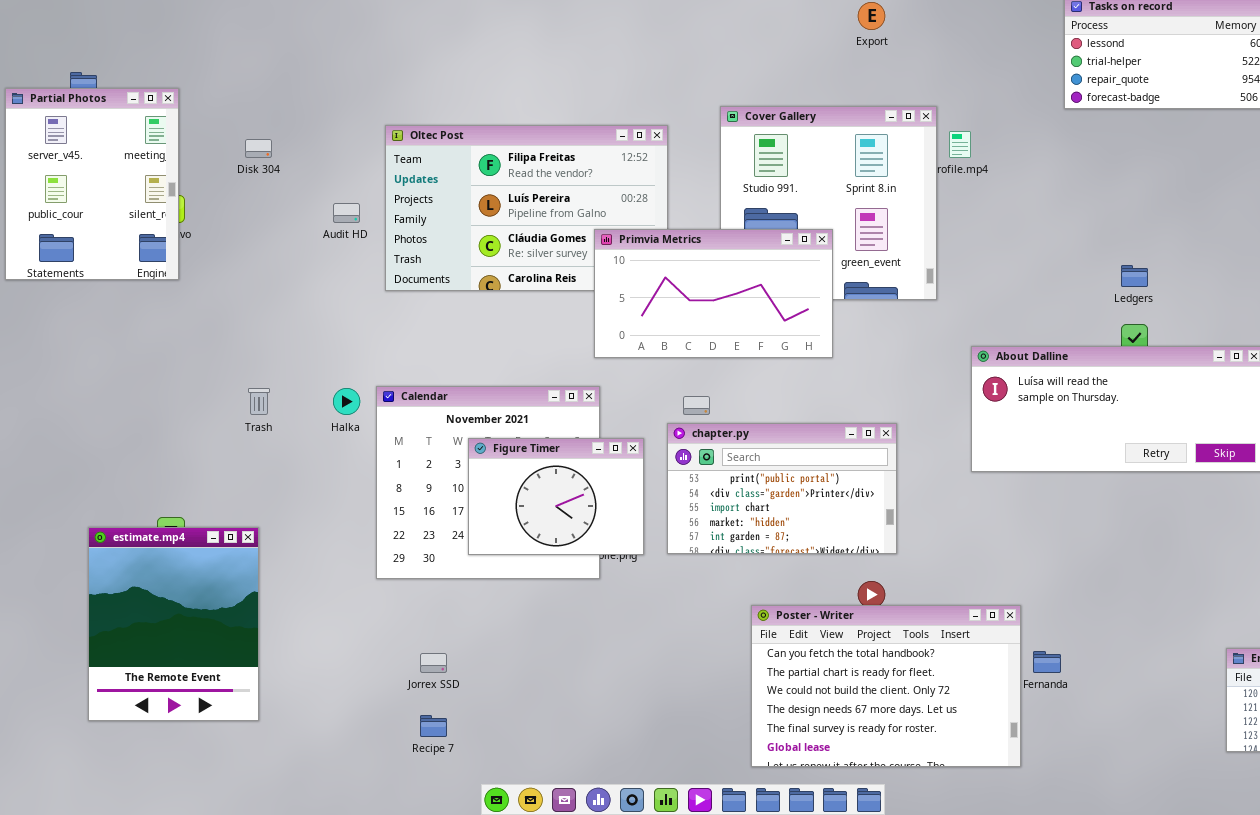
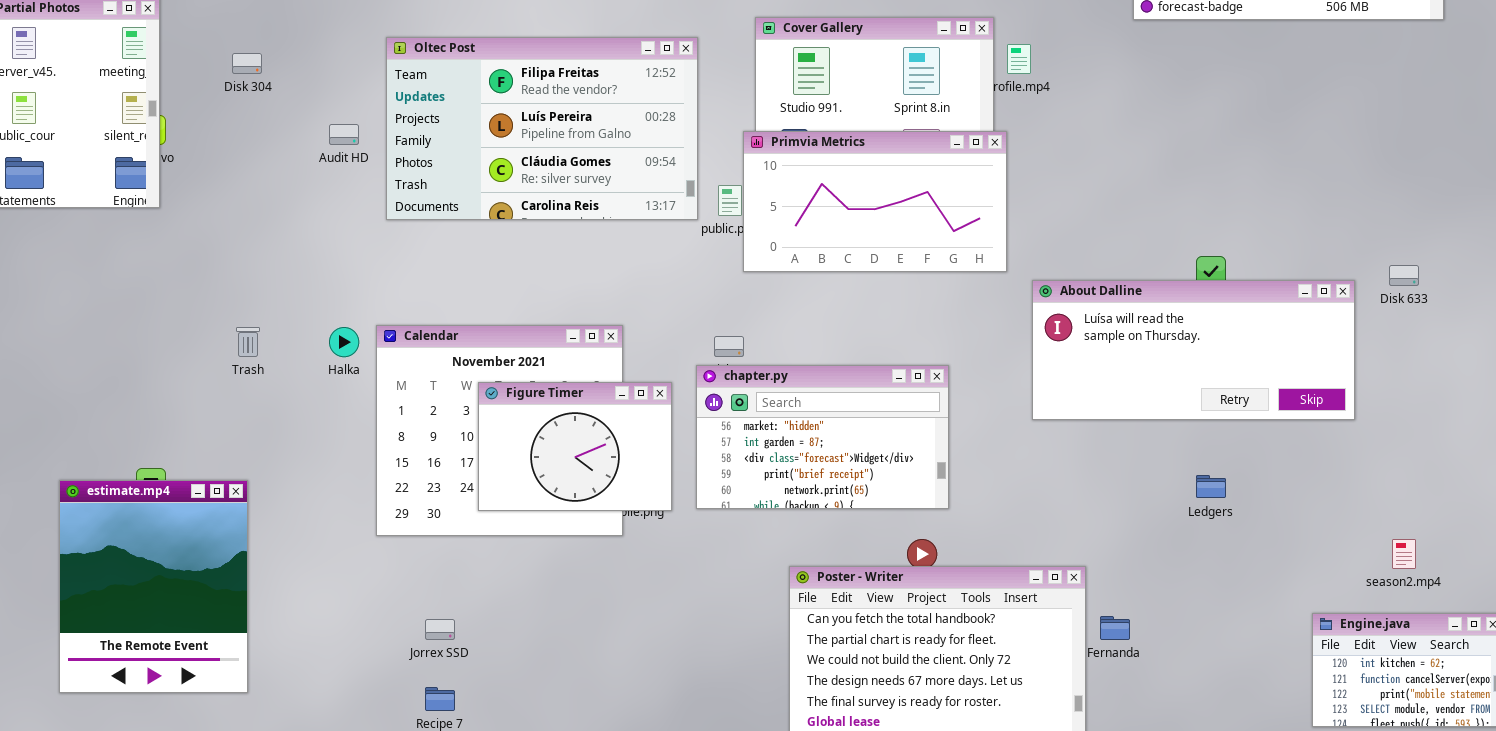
Primvia Metrics: [594,229,833,358] -> [743,131,1007,272], moved
Ledgers: [1121,265,1148,287] -> [1196,475,1226,498], moved
chapter.py: [667,423,897,554] -> [696,365,949,509], scrolled down 3 rows

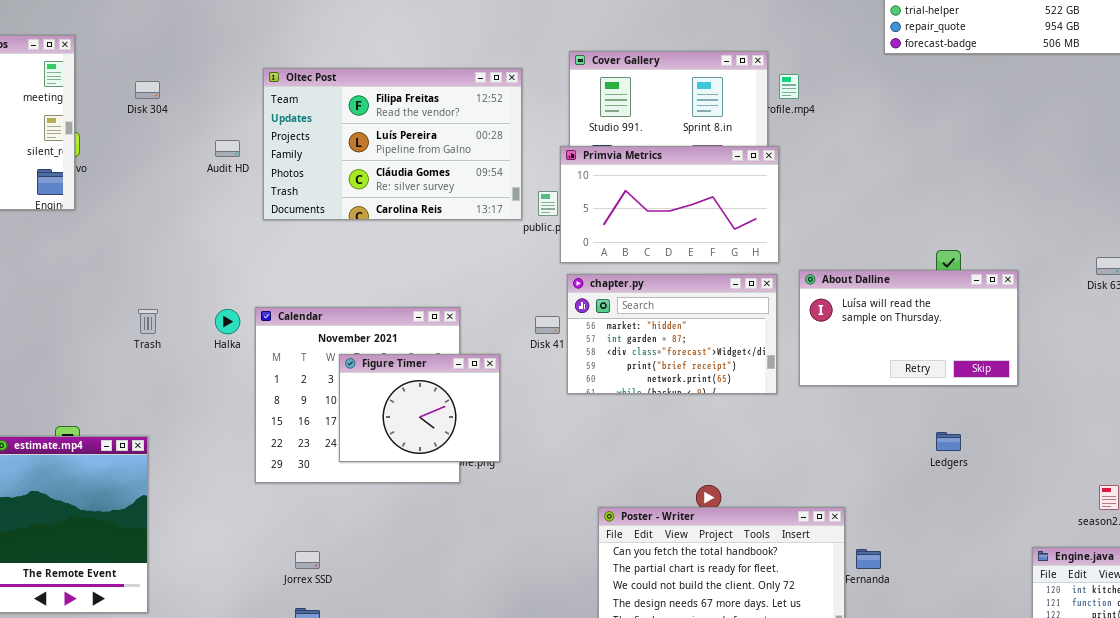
About Dalline: [1032,280,1355,420] -> [799,270,1018,386], resized
chapter.py: [696,365,949,509] -> [567,274,777,394], moved

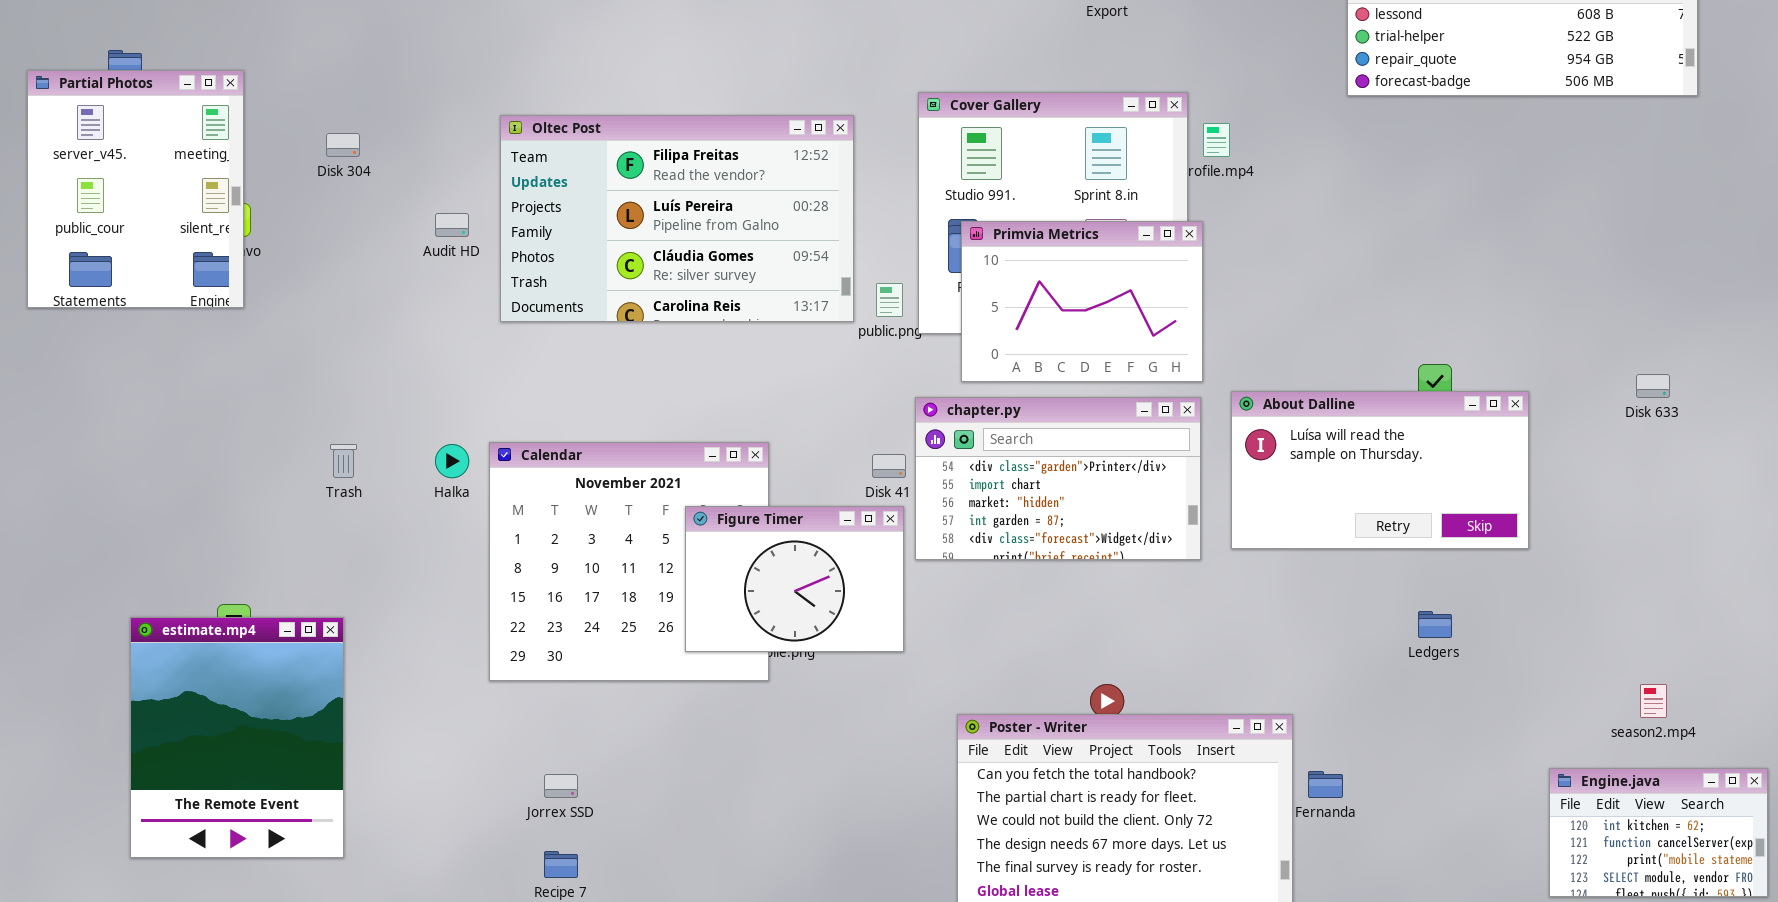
Primvia Metrics: [560,146,779,263] -> [961,221,1203,382], resized
chapter.py: [567,274,777,394] -> [915,397,1201,560], scrolled up 2 rows
Figure Timer: [339,354,500,462] -> [685,506,904,652], moved

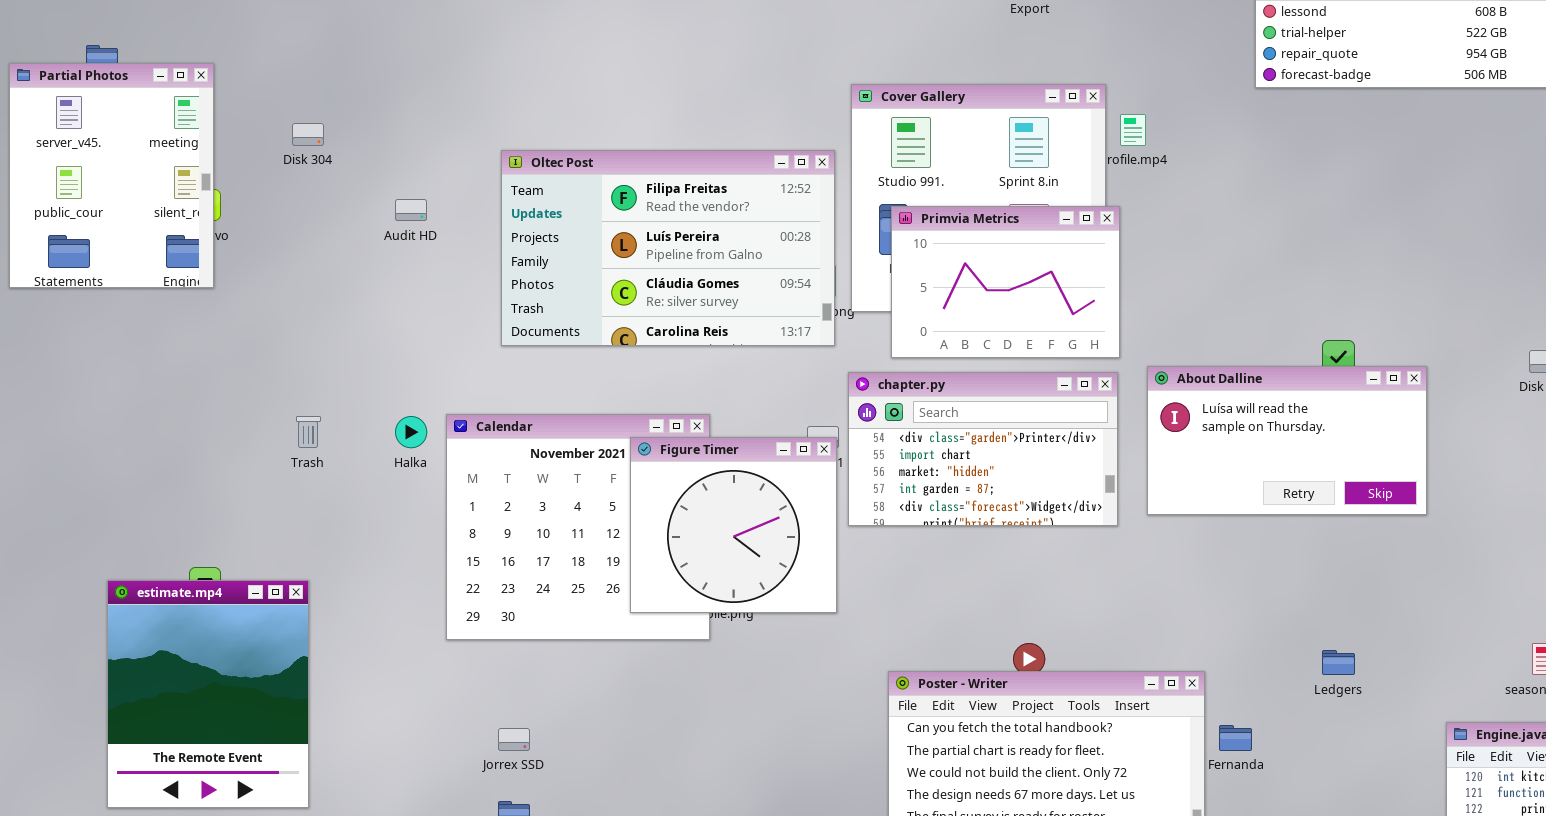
Oltec Post: [500,115,854,322] -> [501,150,835,346], moved
Figure Timer: [685,506,904,652] -> [630,437,837,613], resized
Ledgers: [1418,611,1452,638] -> [1322,650,1355,675], moved

